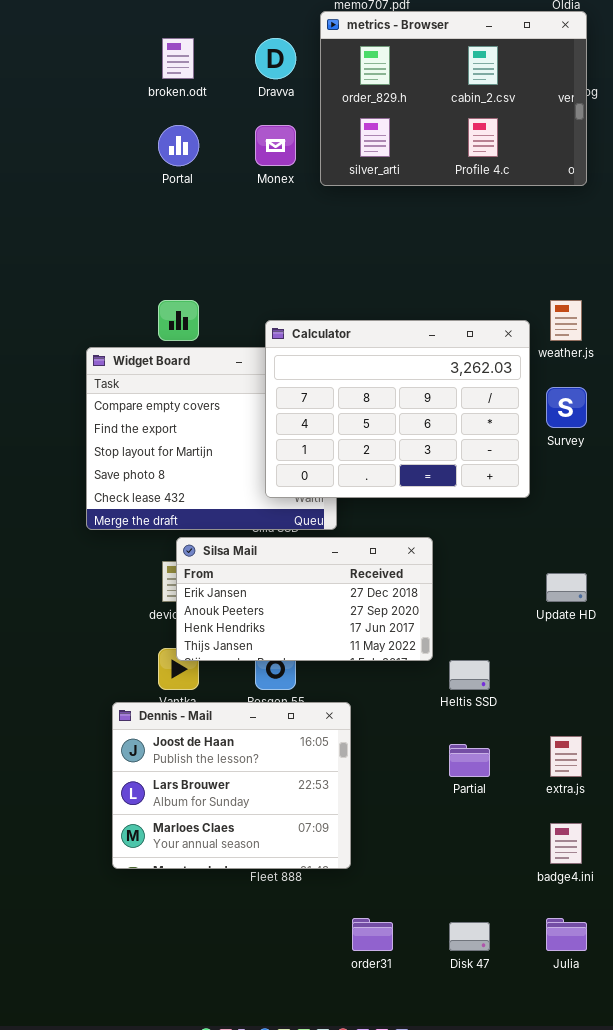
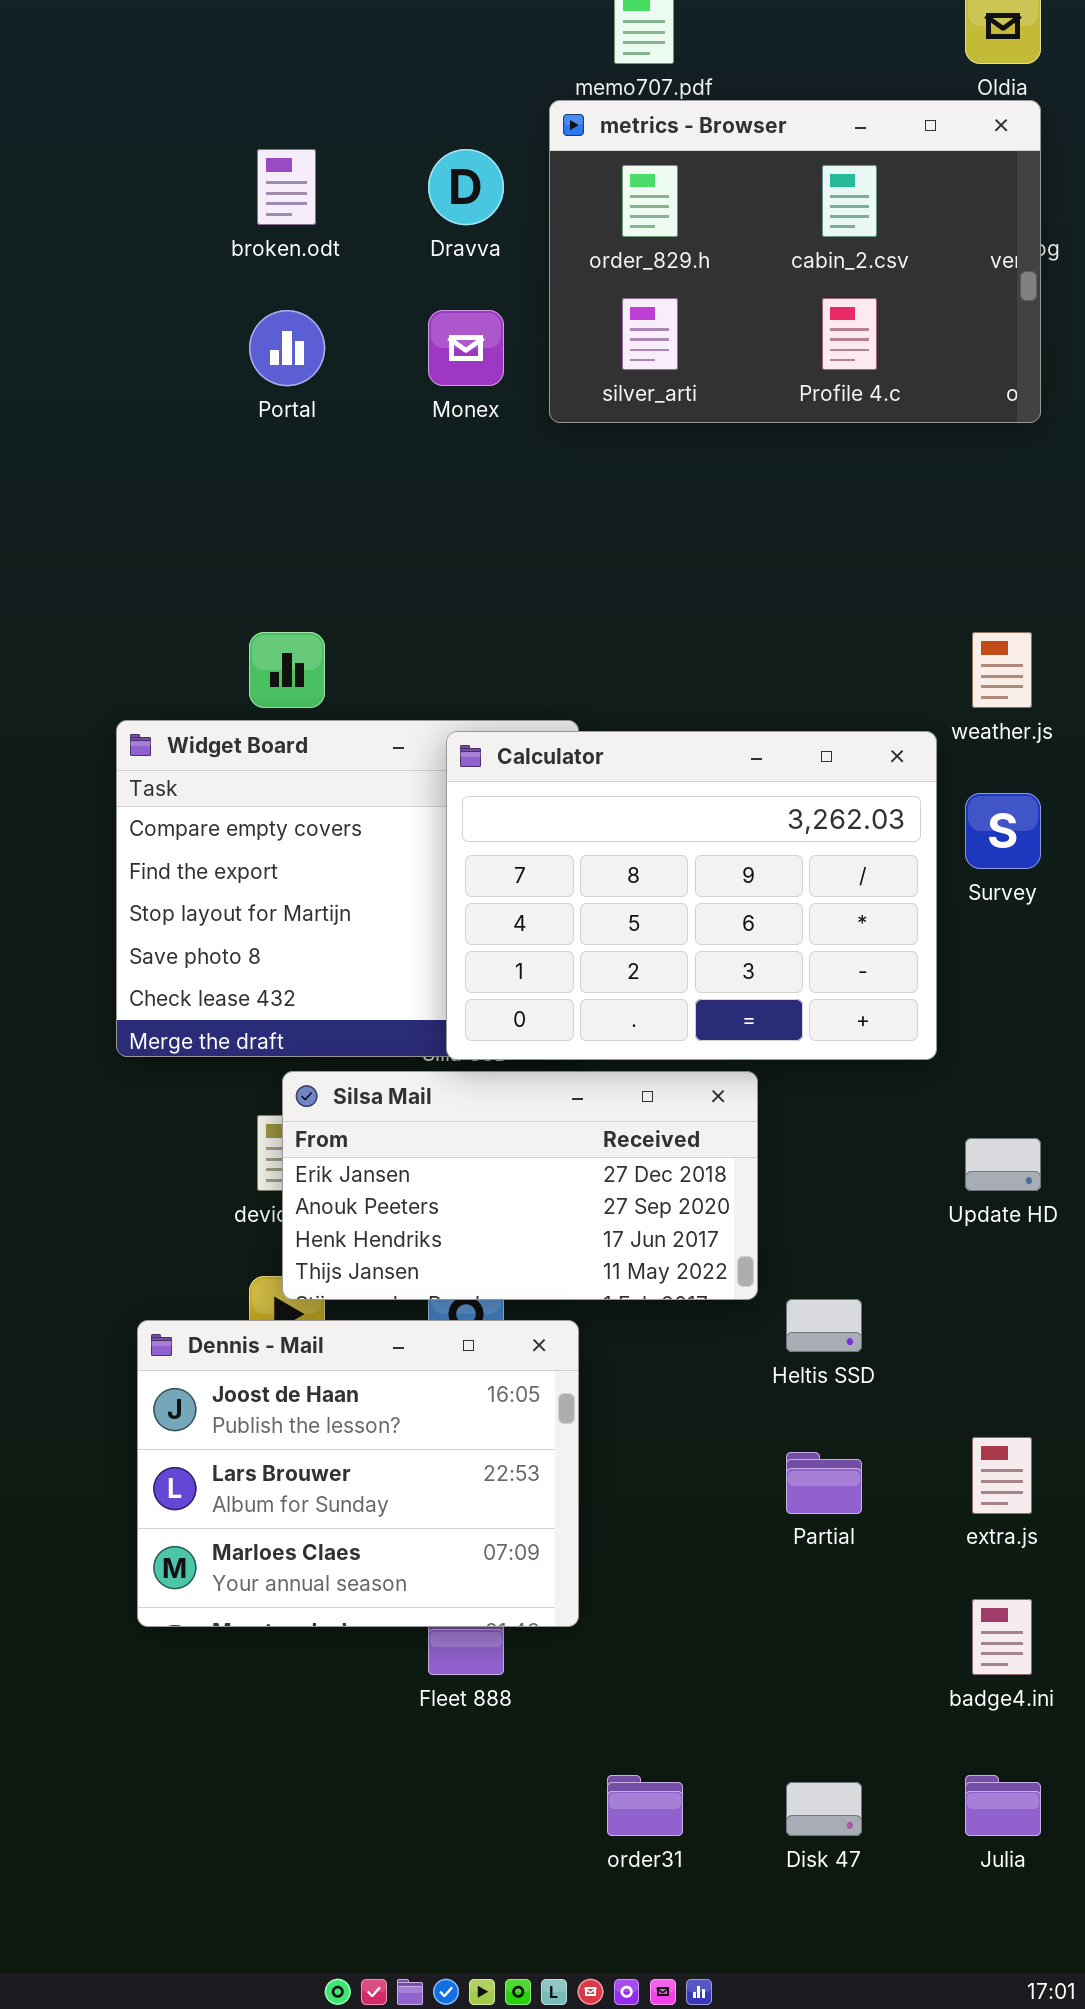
Calculator: [265,320,530,498] -> [446,731,937,1060], moved
Dennis - Mail: [112,702,351,869] -> [137,1320,579,1627], moved

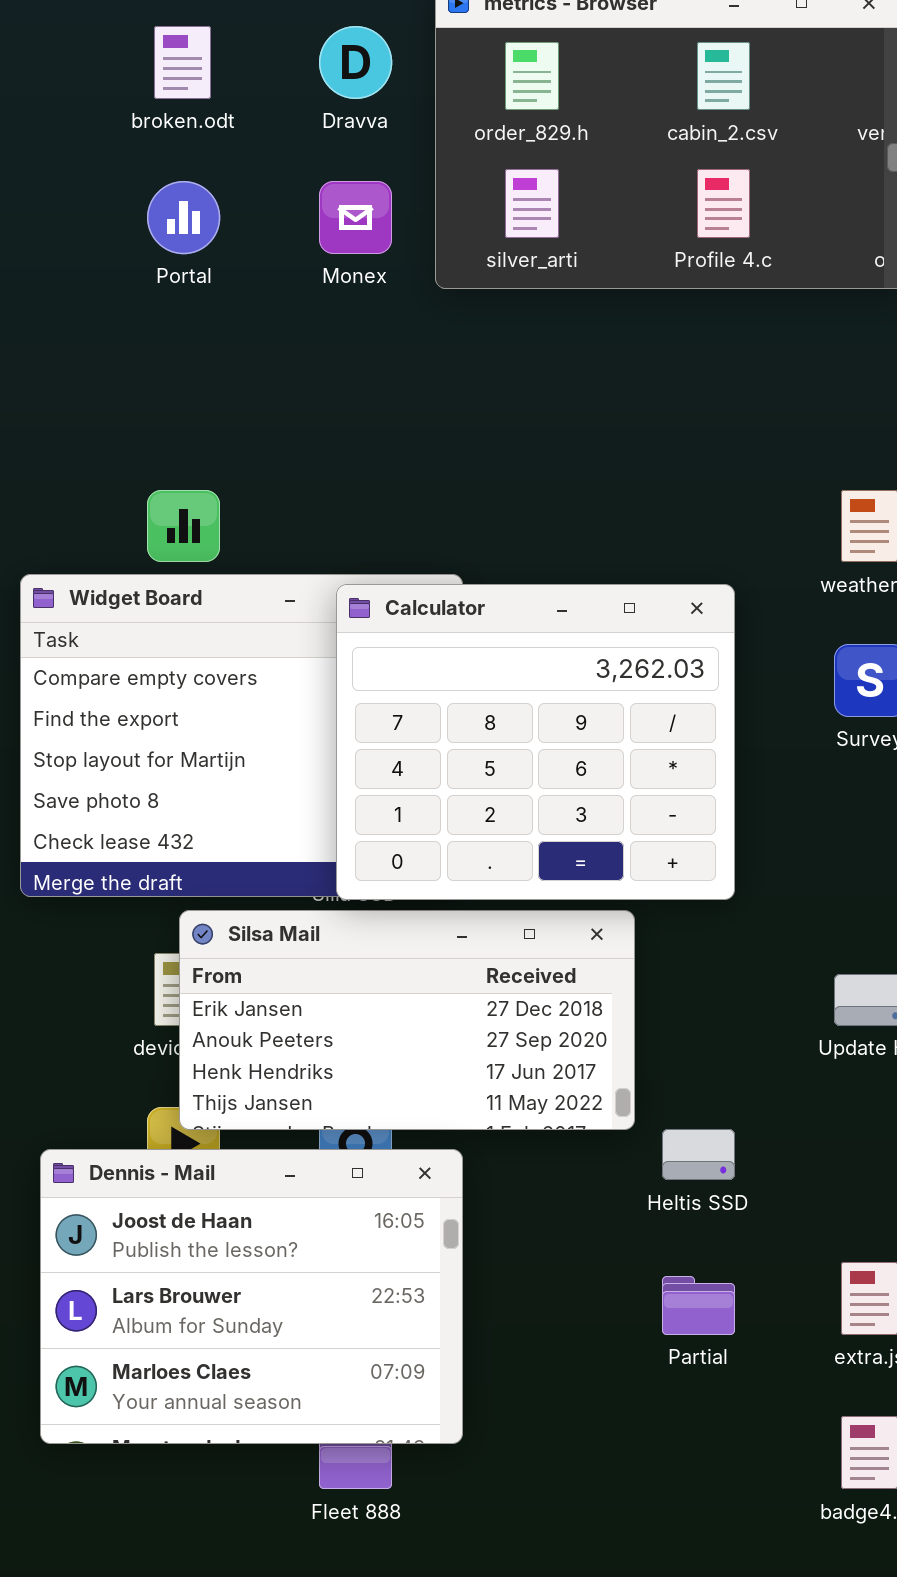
Calculator: [446,731,937,1060] -> [336,584,735,900], resized

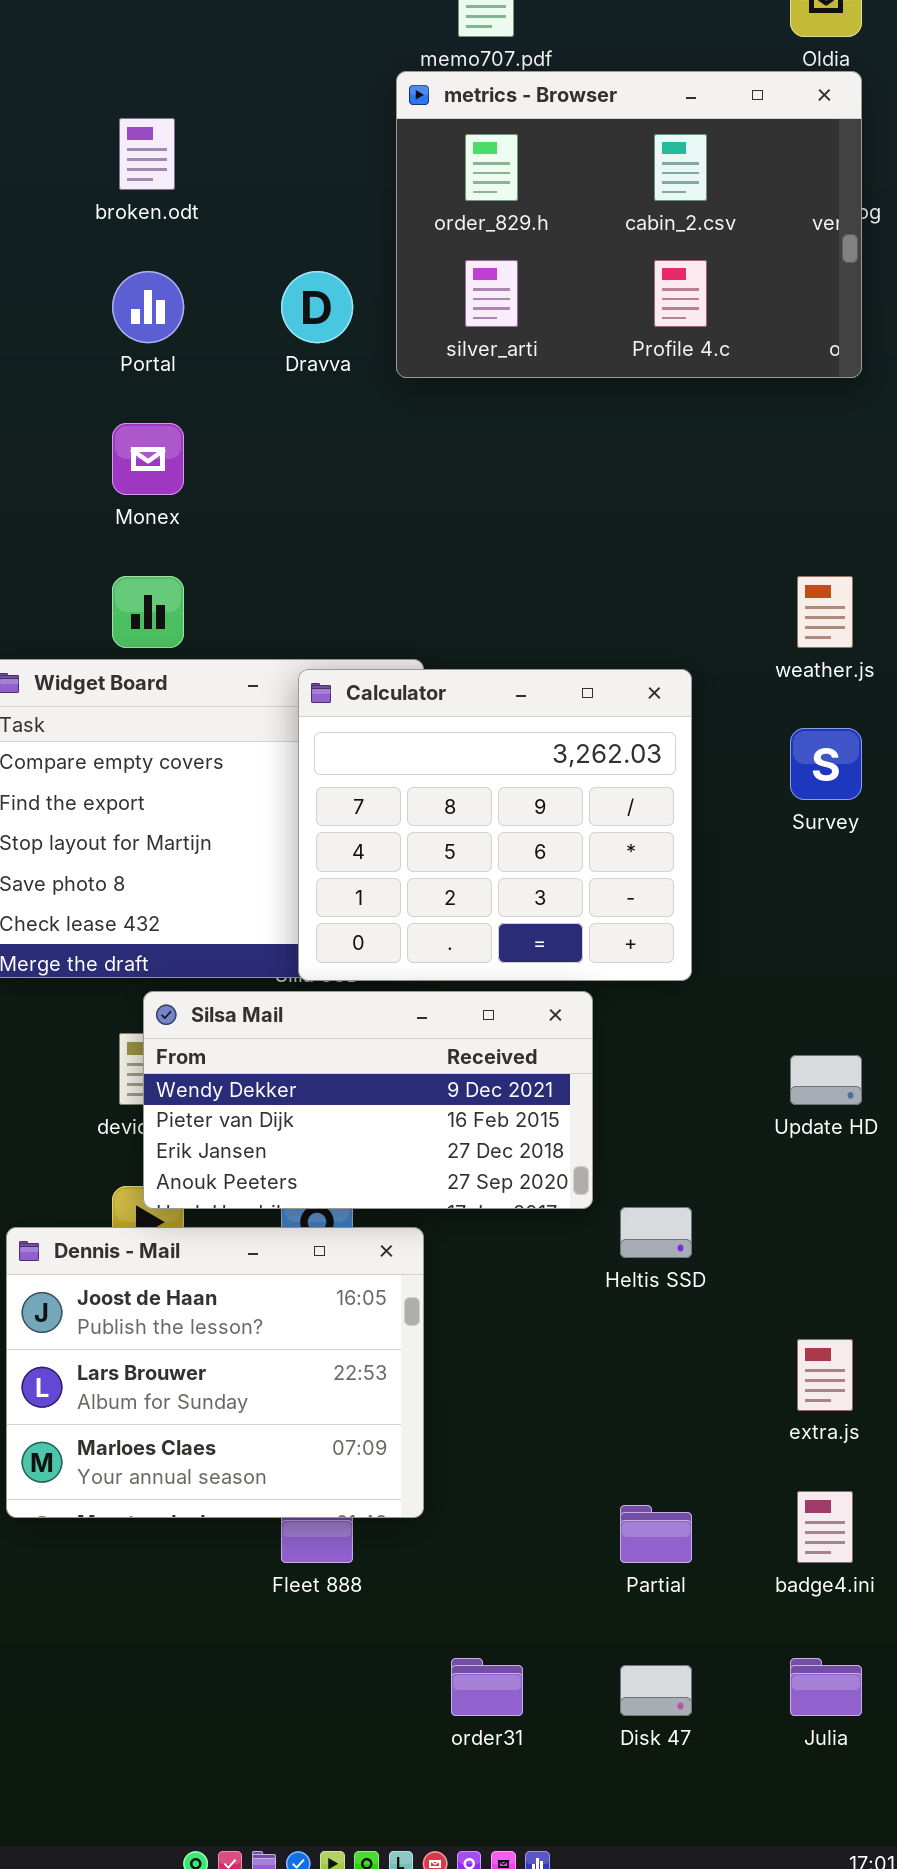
Dravva: [319,26,392,99] -> [281,271,353,343], moved
Monex: [319,181,392,254] -> [112,423,184,495], moved
Silsa Mail: [179,910,635,1130] -> [143,991,593,1209], scrolled up 2 rows
Partial: [662,1276,735,1335] -> [620,1505,692,1563], moved

